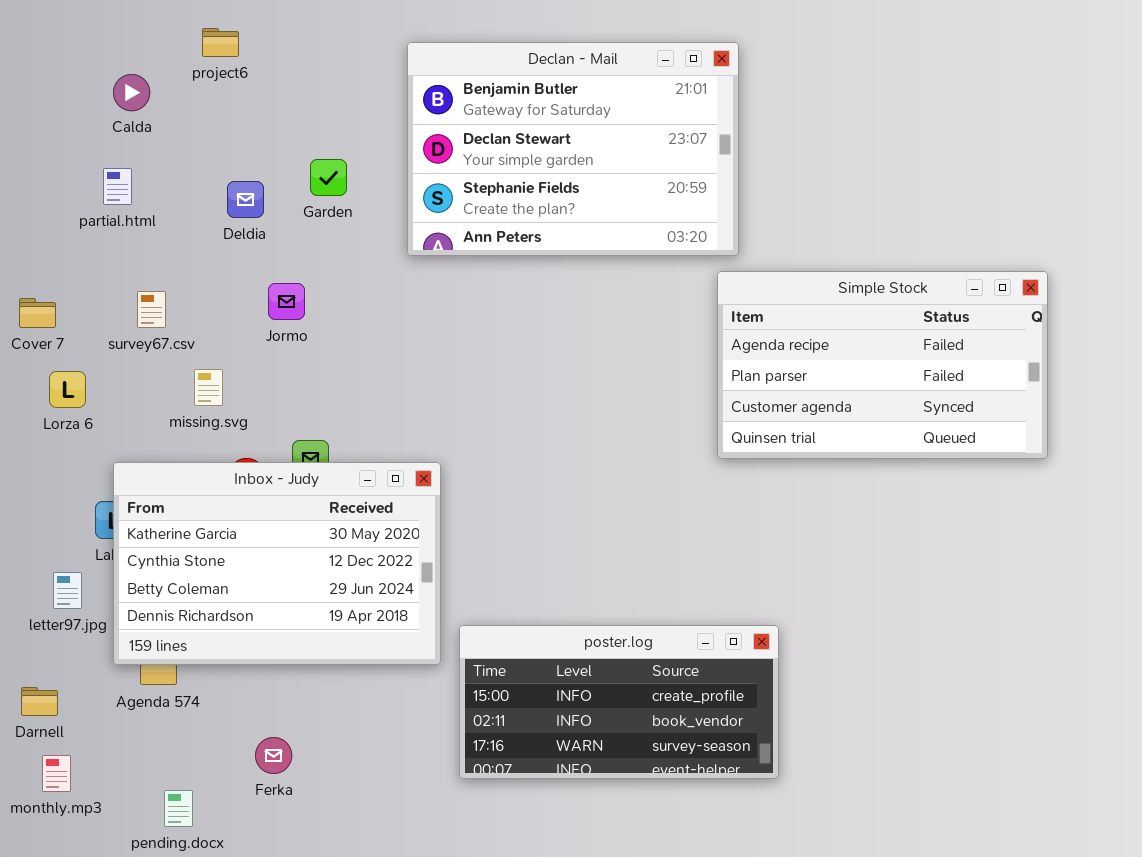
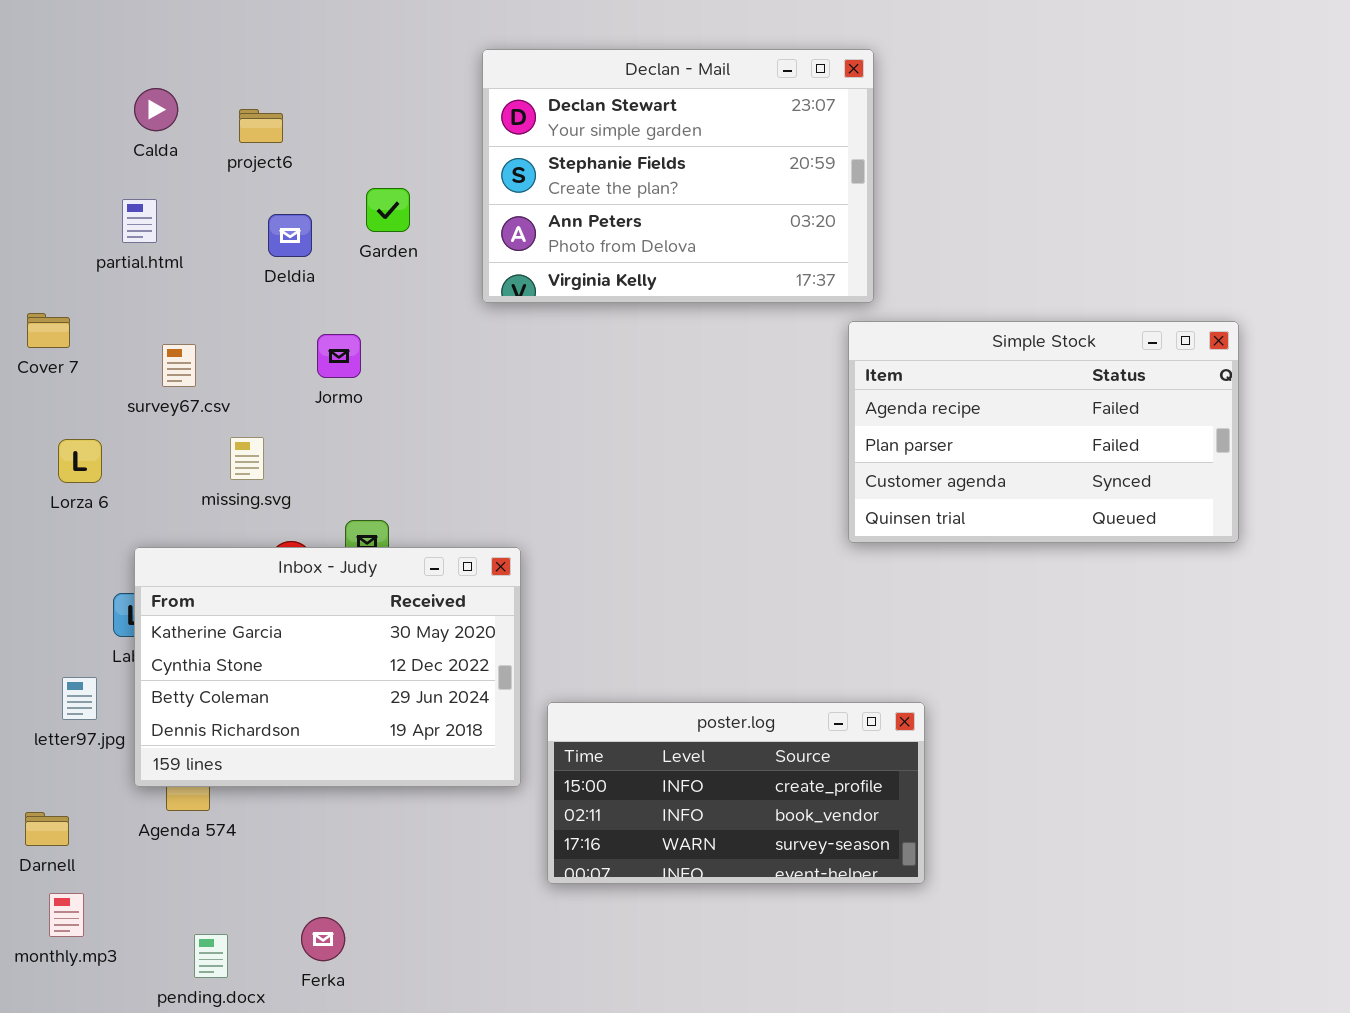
project6: [202,28,239,57] -> [239,109,283,143], moved
Declan - Mail: [407,42,739,256] -> [482,49,874,303], scrolled down 1 row
Cover 7: [19,298,56,328] -> [27,313,70,348], moved
poster.log: [459,625,779,779] -> [547,702,925,884], moved
Ferka: [255,737,292,774] -> [301,917,345,961], moved

